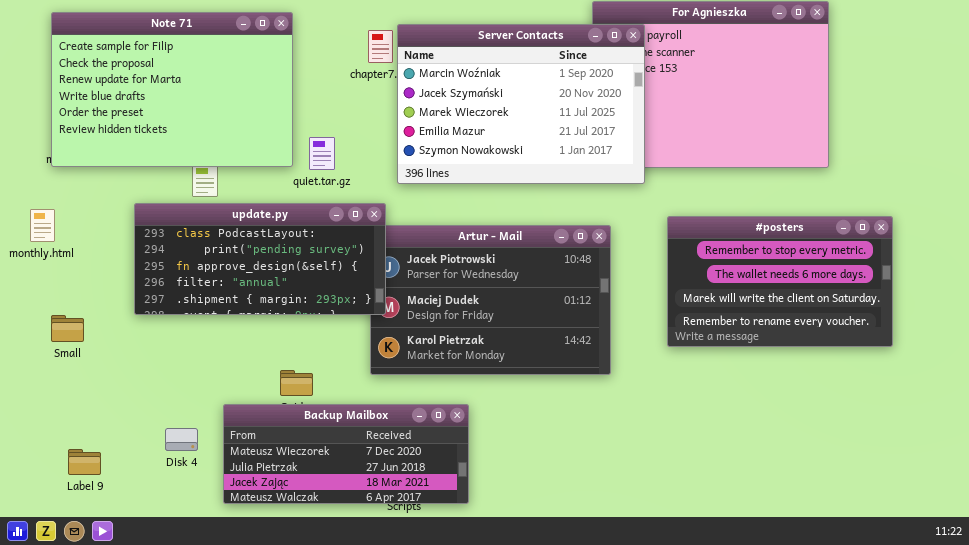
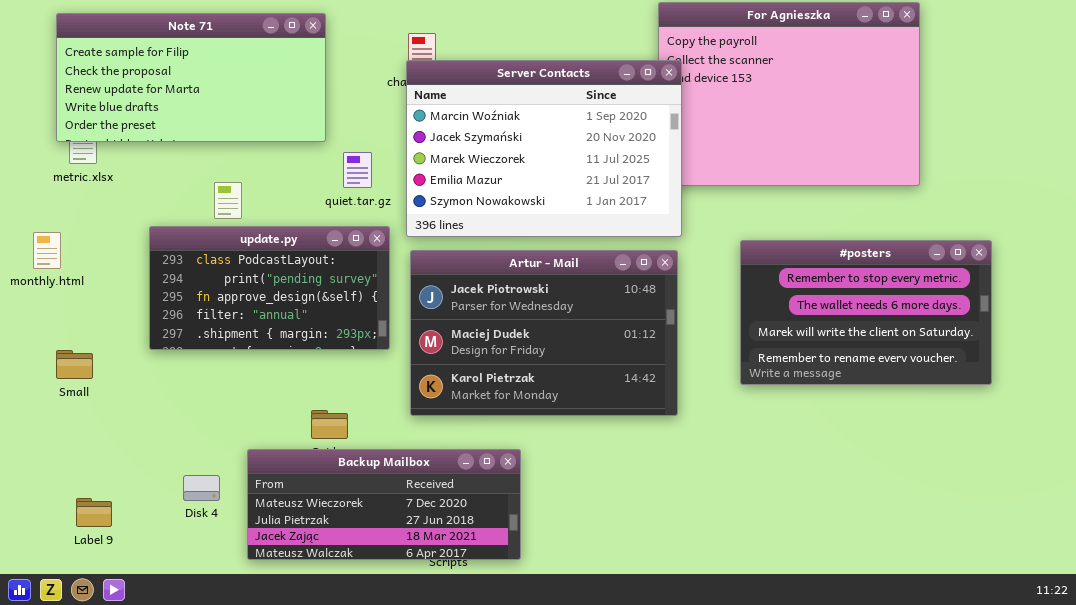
Note 71: [51,12,293,167] -> [56,13,326,142], resized
Server Contacts: [397,24,645,184] -> [406,60,682,237], moved
update.py: [134,203,386,315] -> [149,226,390,350], resized

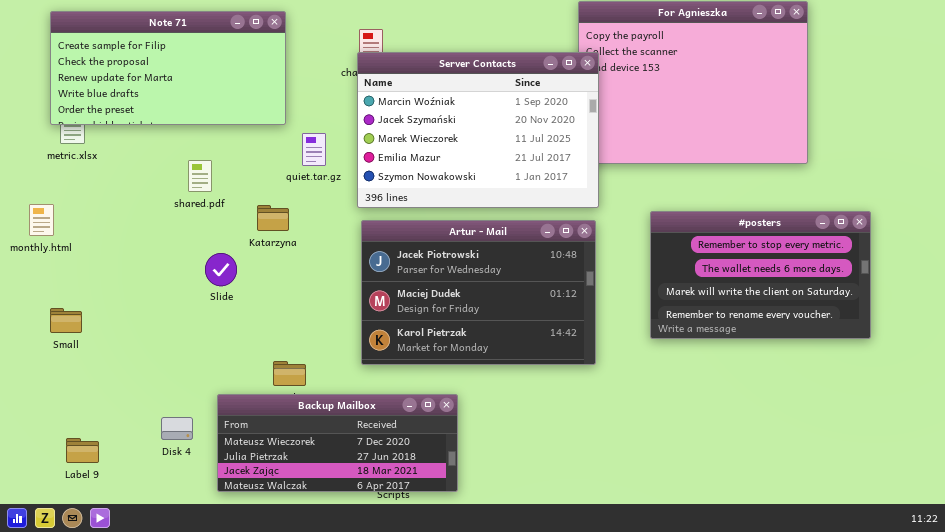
update.py: [149,226,390,350] -> none, closed

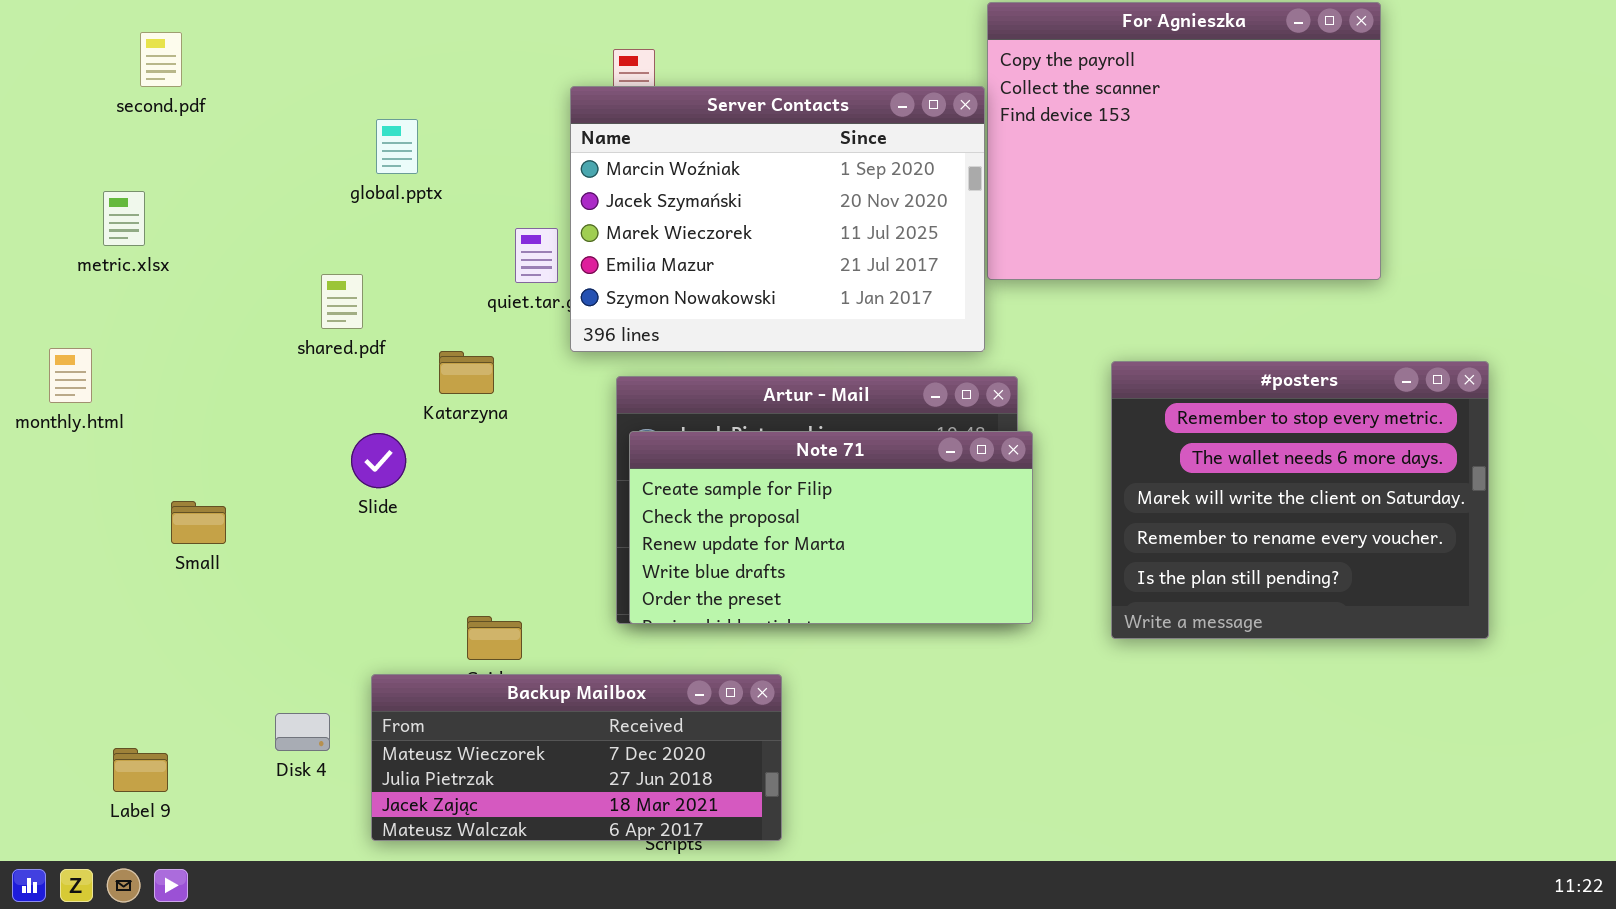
Note 71: [50,11,286,125] -> [629,431,1033,624], moved
Server Contacts: [357,52,599,208] -> [570,86,985,352], moved
#posters: [650,211,871,339] -> [1111,361,1489,639], resized
Small: [50,308,82,333] -> [171,501,226,544], moved

